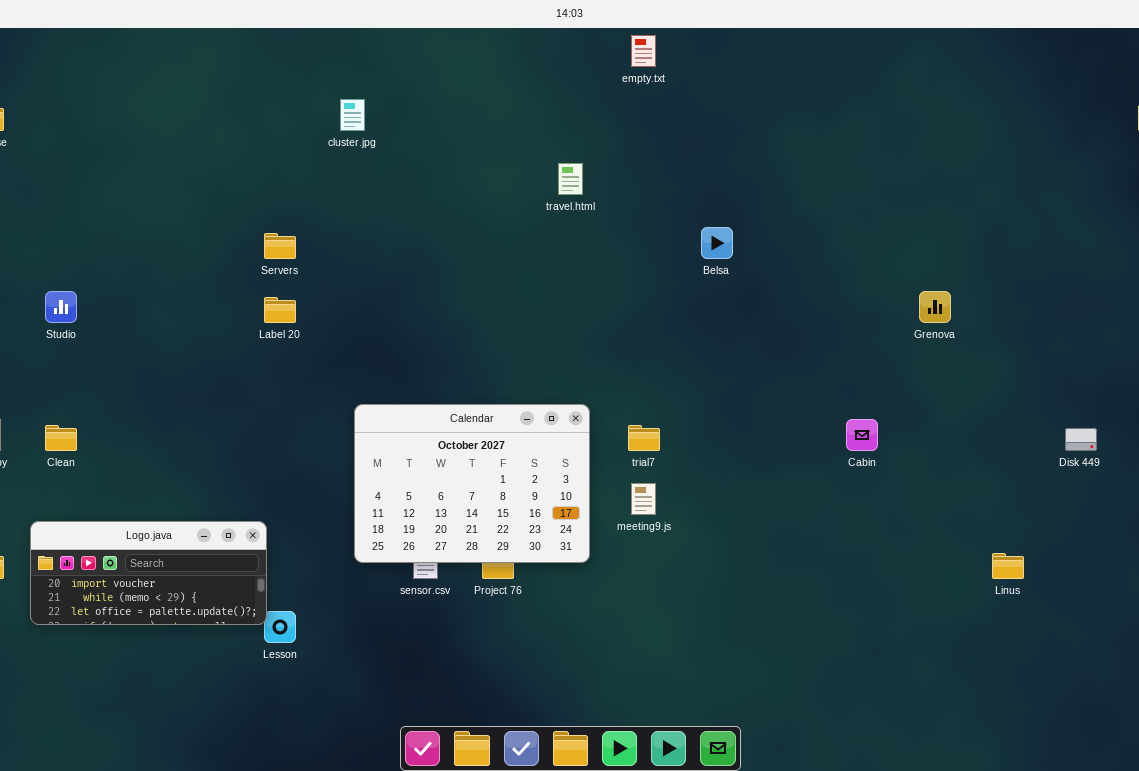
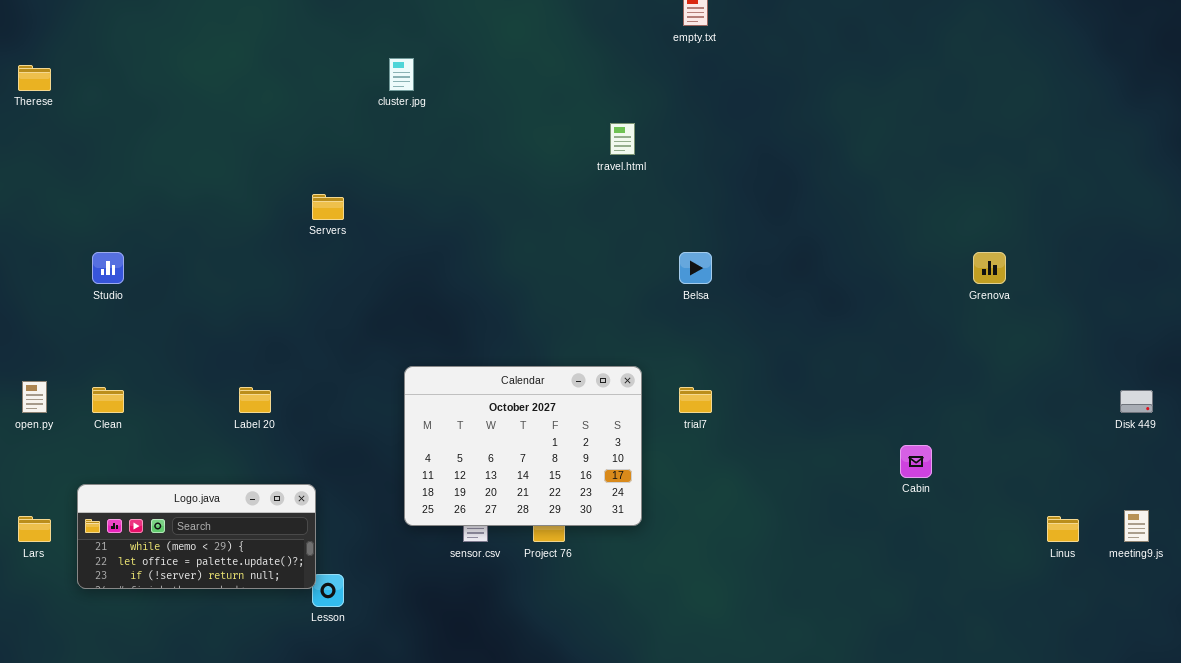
Belsa: [701,227,733,259] -> [679,252,712,284], moved
Label 20: [264,297,296,323] -> [239,387,271,413], moved
Cabin: [846,419,878,451] -> [900,445,932,478], moved
meeting9.js: [631,483,656,515] -> [1124,510,1149,542], moved
Logo.java: [30,521,267,625] -> [77,484,316,589], scrolled down 1 row

